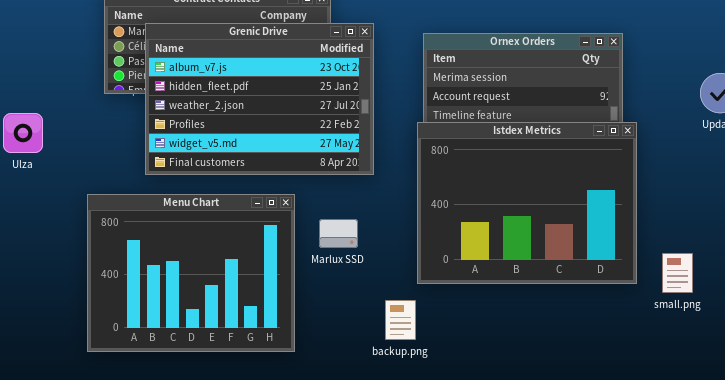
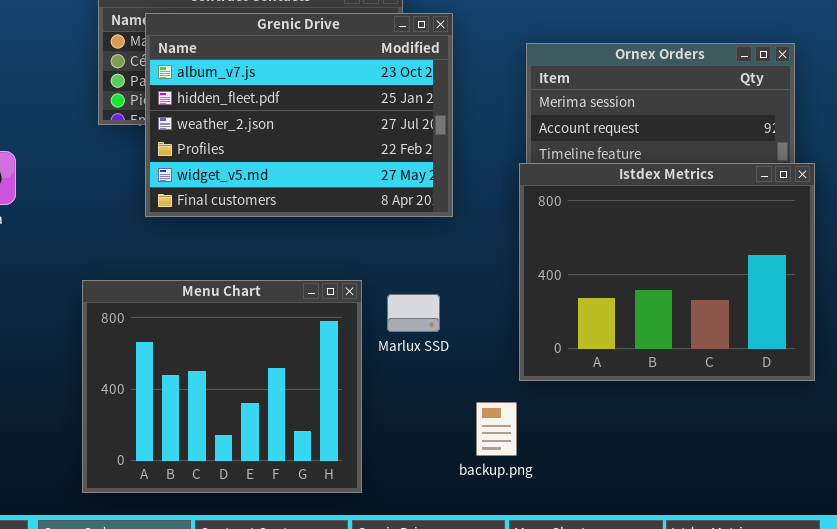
Grenic Drive: [145,23,374,175] -> [145,13,453,217], moved
Menu Chart: [87,194,295,352] -> [82,280,362,493], moved

